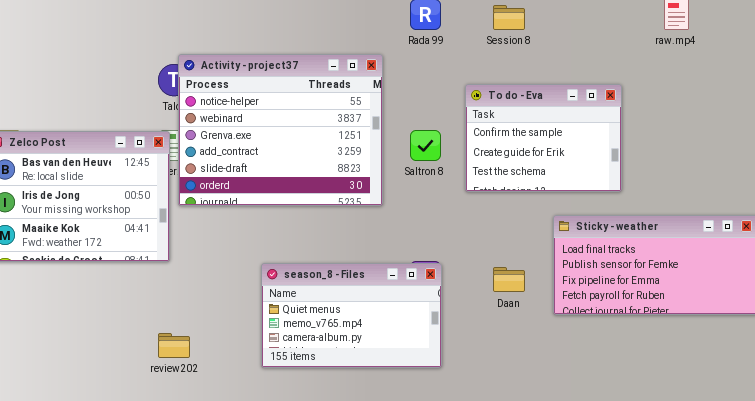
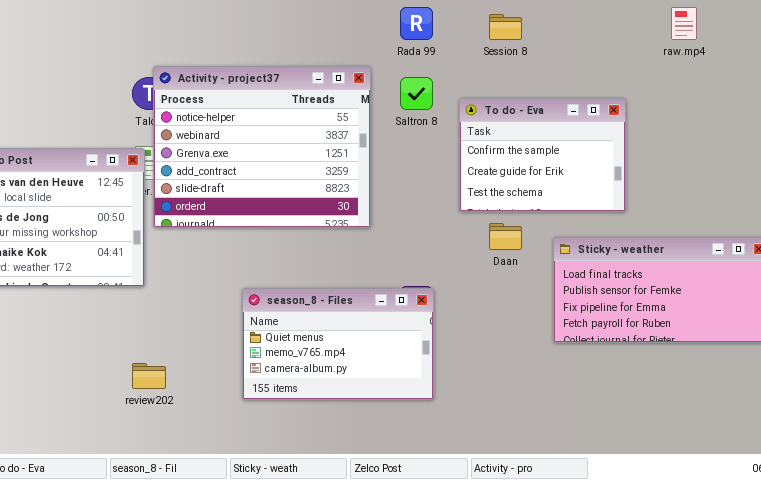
Saltron 8: [410,130,441,161] -> [400,77,433,110], moved
Daan: [493,267,525,292] -> [489,223,522,250], moved

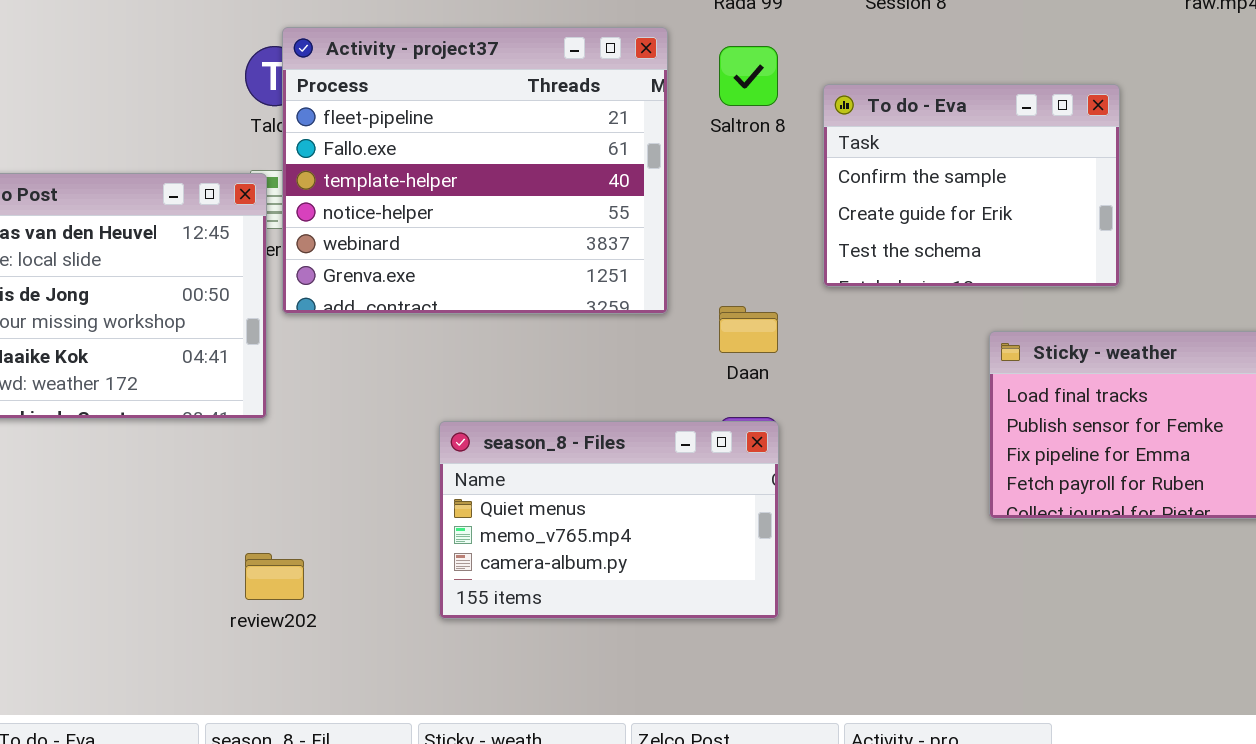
Activity - project37: [153,66,371,228] -> [282,27,668,314], scrolled up 3 rows
Daan: [489,223,522,250] -> [719,306,778,353], moved

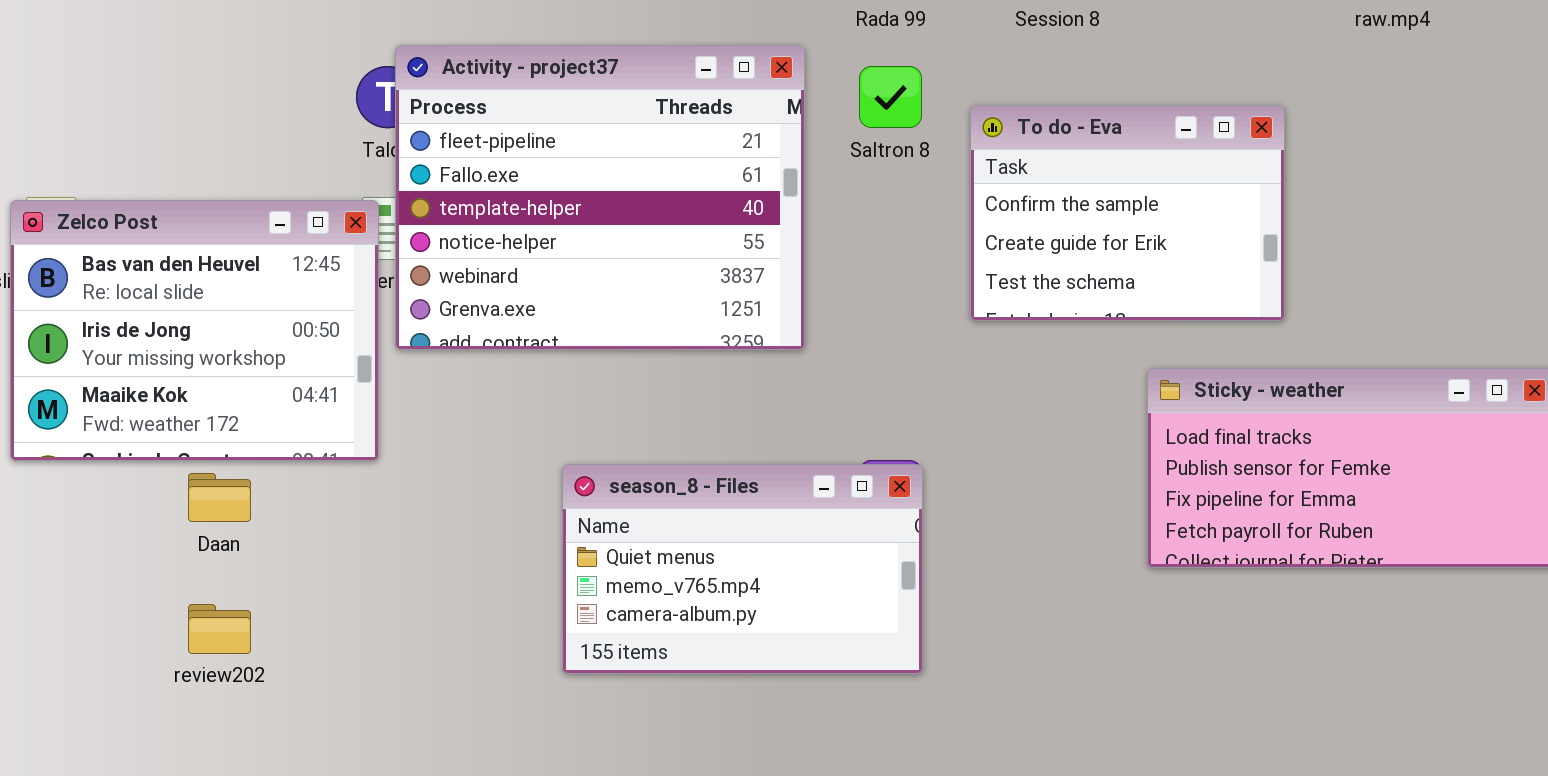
Daan: [719,306,778,353] -> [188,473,251,522], moved
review202: [245,553,304,600] -> [188,604,251,654], moved

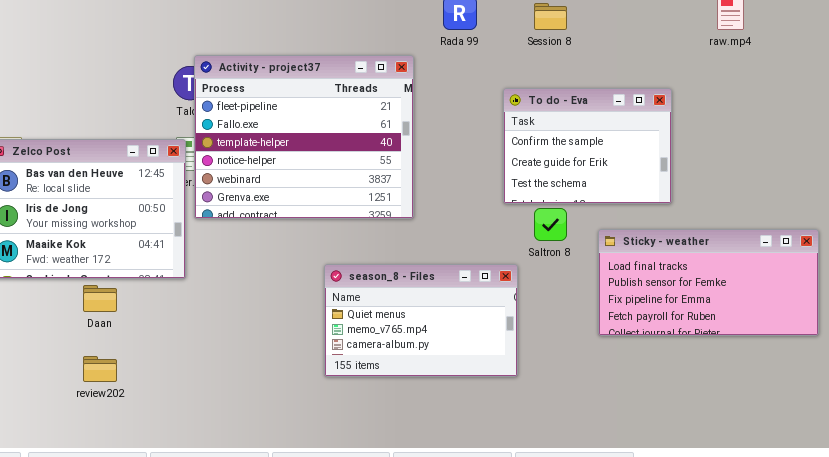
Saltron 8: [859,66,922,128] -> [534,208,567,241], moved
season_8 - Files: [562,464,923,674] -> [324,264,518,377], moved

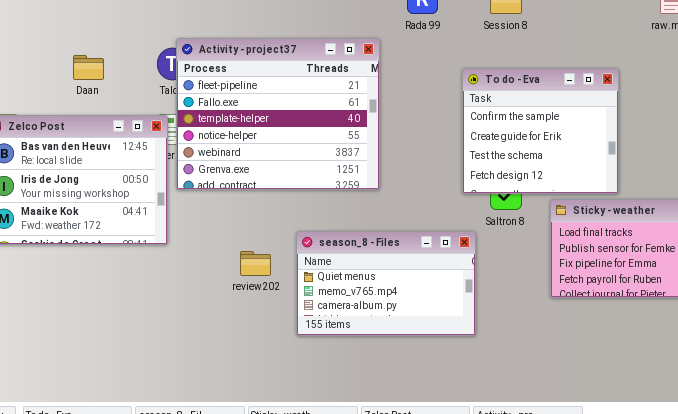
To do - Eva: [503,88,672,204] -> [462,68,619,194], resized
Daan: [83,285,117,312] -> [73,55,104,80], moved
review202: [83,356,117,382] -> [240,251,271,276], moved

